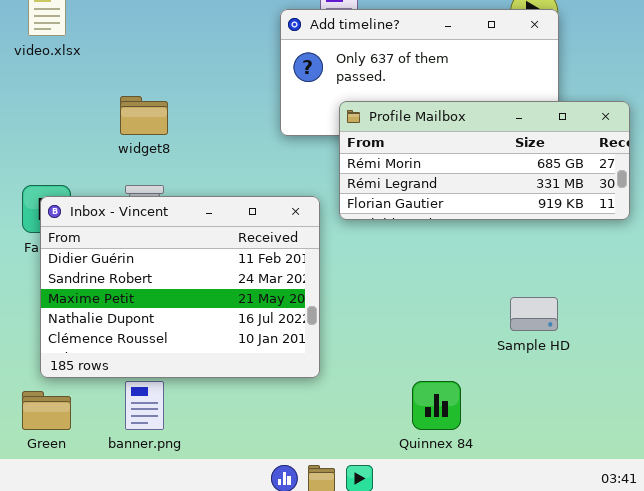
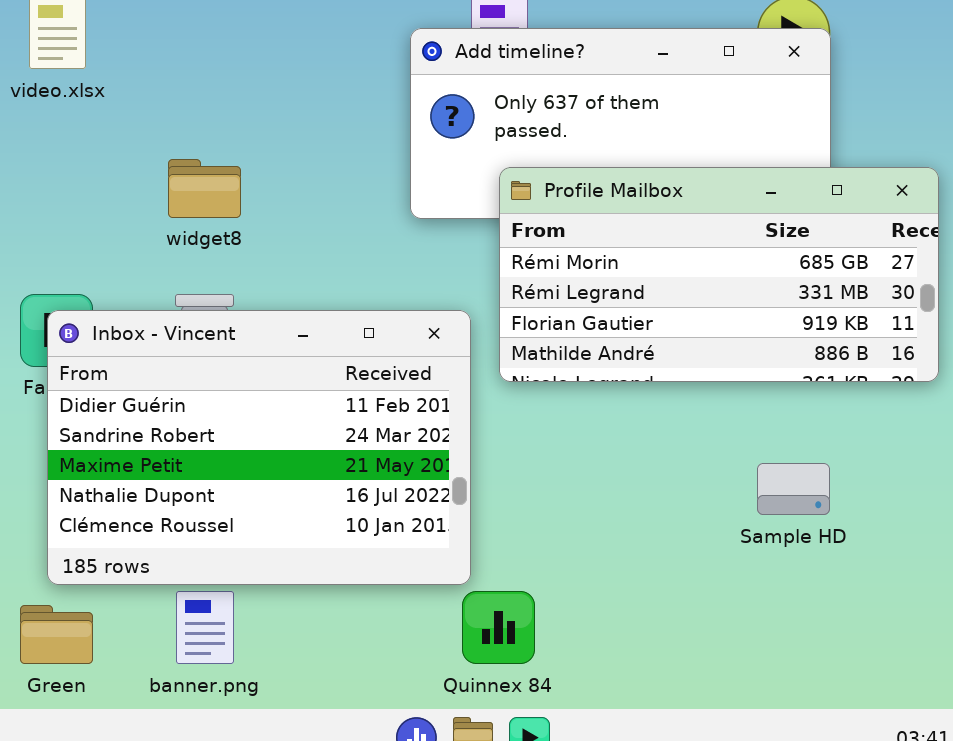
Profile Mailbox: [339,101,630,220] -> [499,167,939,382], resized
Quinnex 84: [412,381,461,430] -> [462,591,535,664], moved

